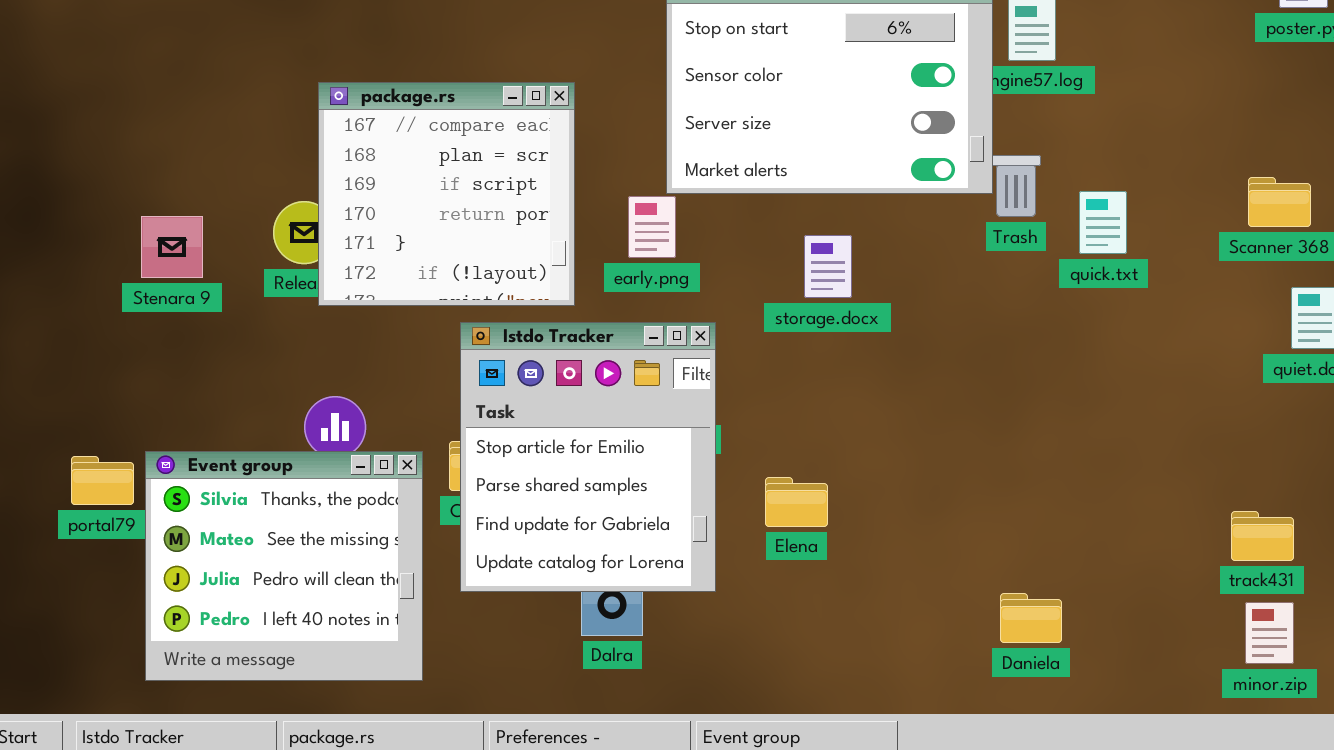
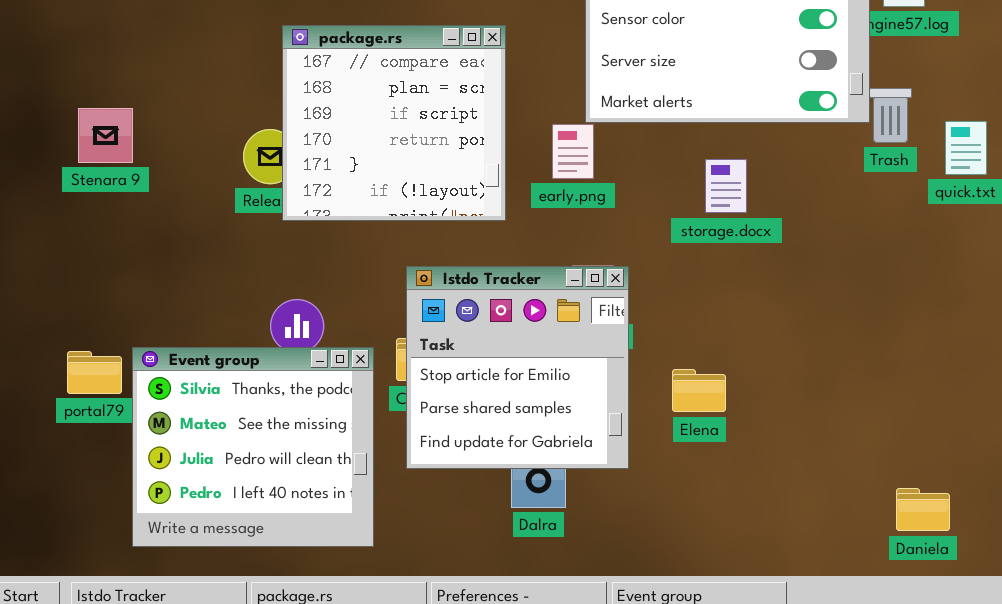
Stenara 9: [141,216,203,278] -> [78,108,133,163], moved
Istdo Tracker: [460,322,716,592] -> [406,266,629,469], resized
Daniela: [1000,593,1062,643] -> [896,488,950,531], moved

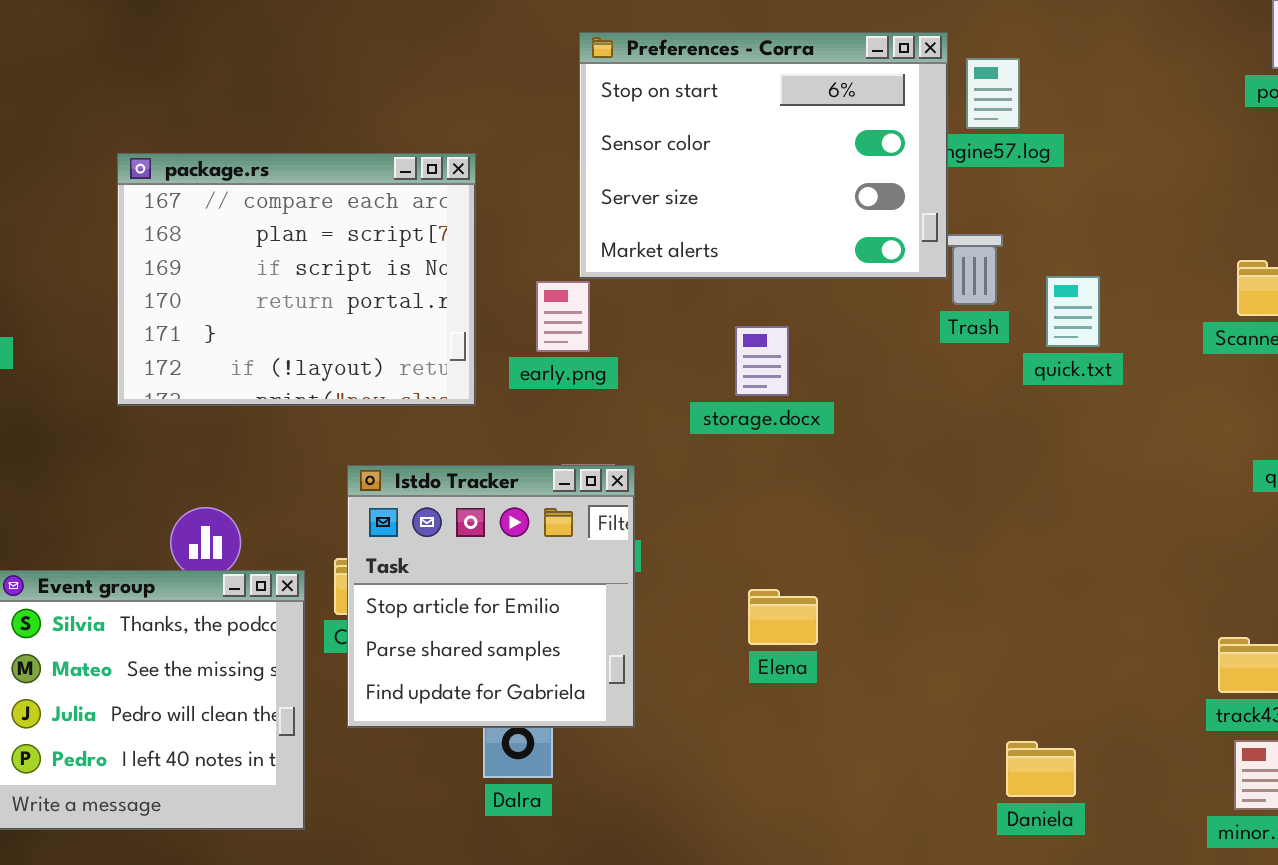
package.rs: [282,25,506,221] -> [117,153,476,406], resized
Elena: [672,369,726,412] -> [748,589,818,645], moved
Daniela: [896,488,950,531] -> [1006,741,1076,797], moved

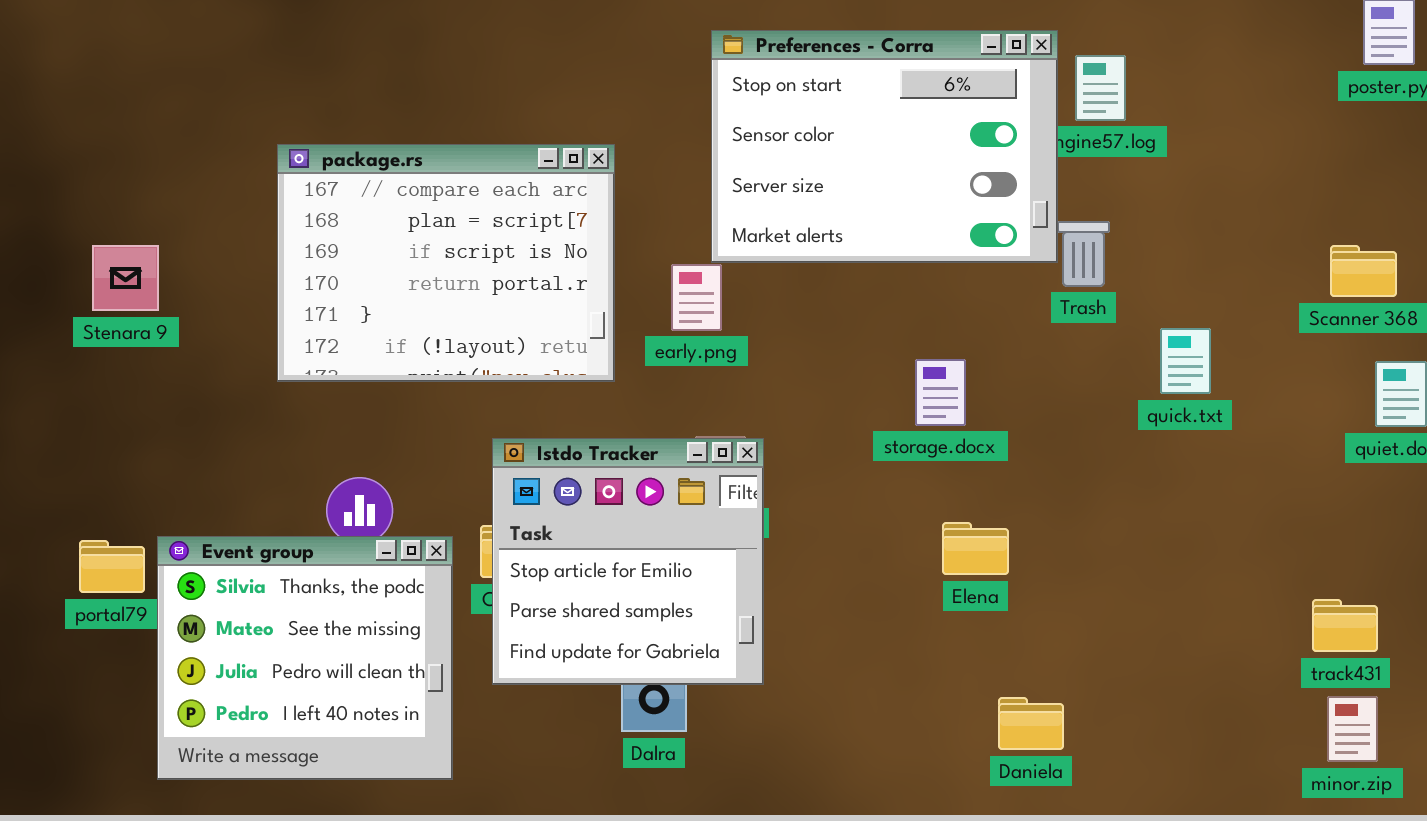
quick.txt: [1046,276,1100,347] -> [1160,328,1211,394], moved
storage.docx: [735,326,789,396] -> [915,359,966,426], moved
Elena: [748,589,818,645] -> [942,522,1009,575], moved
Daniela: [1006,741,1076,797] -> [998,697,1064,750], moved

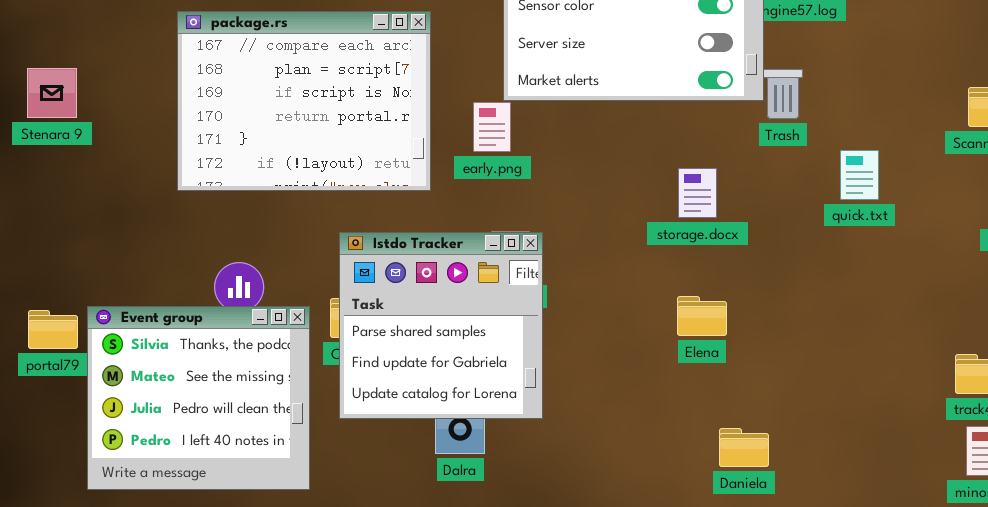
Stenara 9: [92,245,159,311] -> [27,68,77,118], moved
storage.docx: [915,359,966,426] -> [678,168,717,218], moved
Istdo Tracker: [492,438,764,685] -> [339,232,543,419], scrolled down 1 row

